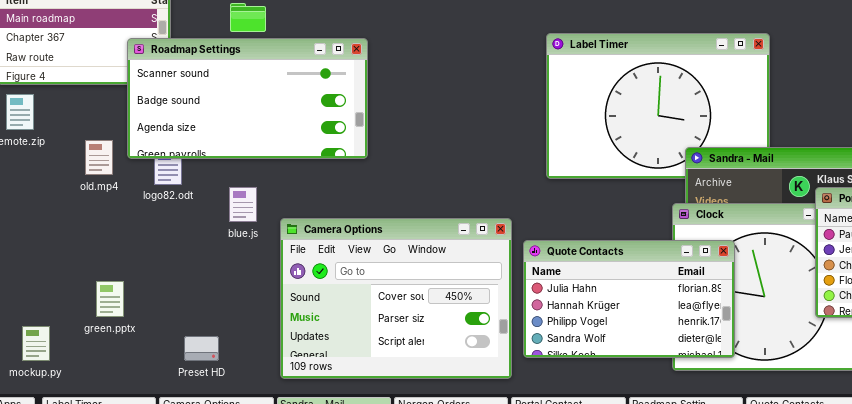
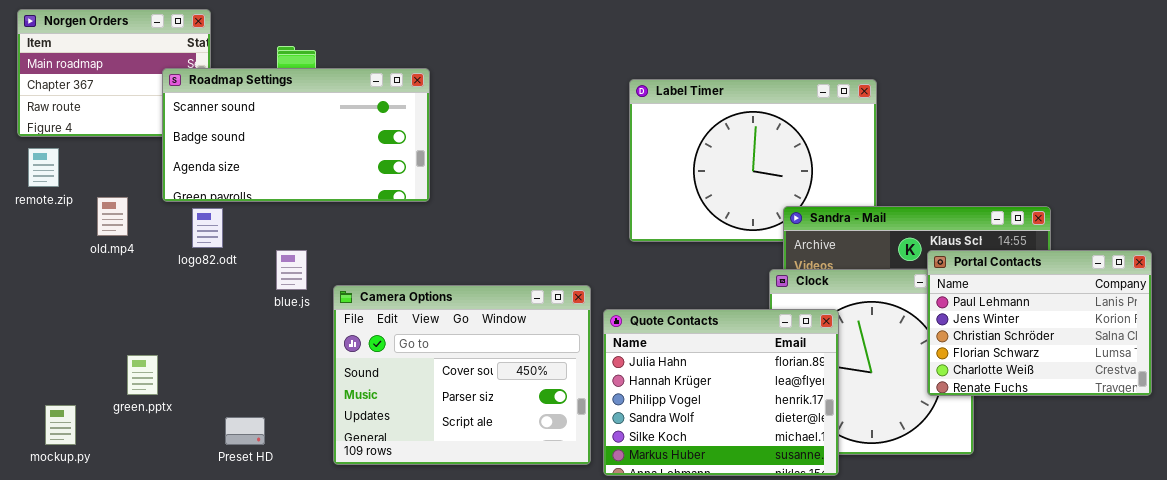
Roadmap Settings: [127,38,368,159] -> [162,68,430,202], moved
old.mp4: [85,140,113,175] -> [97,197,128,236], moved
Quote Contacts: [523,240,735,358] -> [603,309,839,476], resized

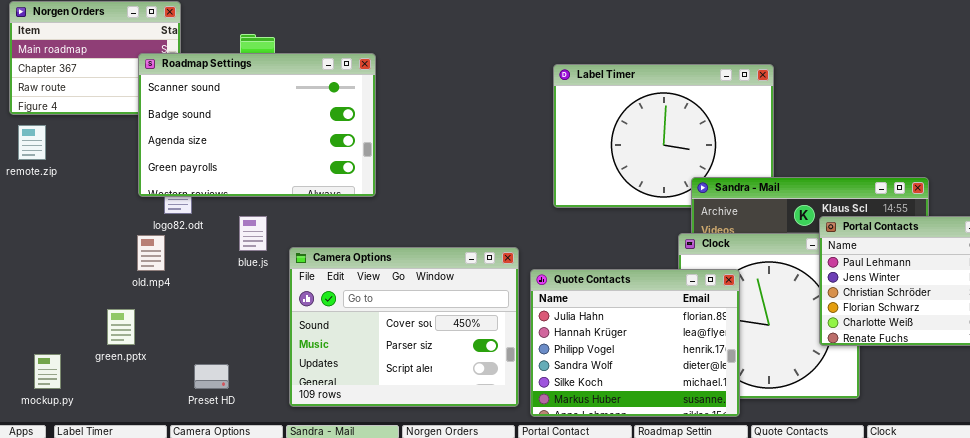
Roadmap Settings: [162,68,430,202] -> [138,53,376,197], resized
old.mp4: [97,197,128,236] -> [137,235,165,271], moved

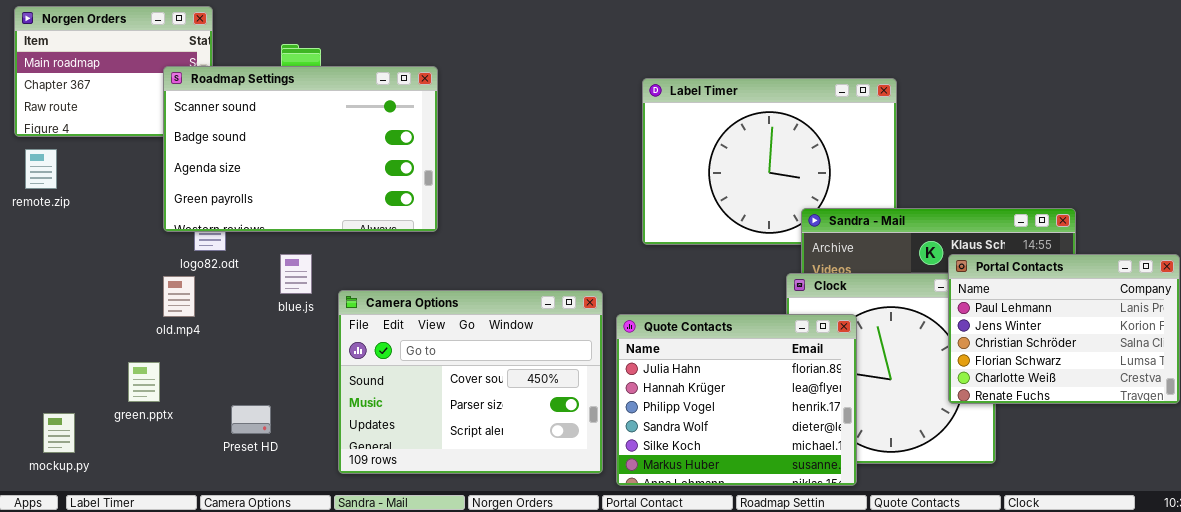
Preset HD: [194,364,229,389] -> [231,405,271,434], moved

